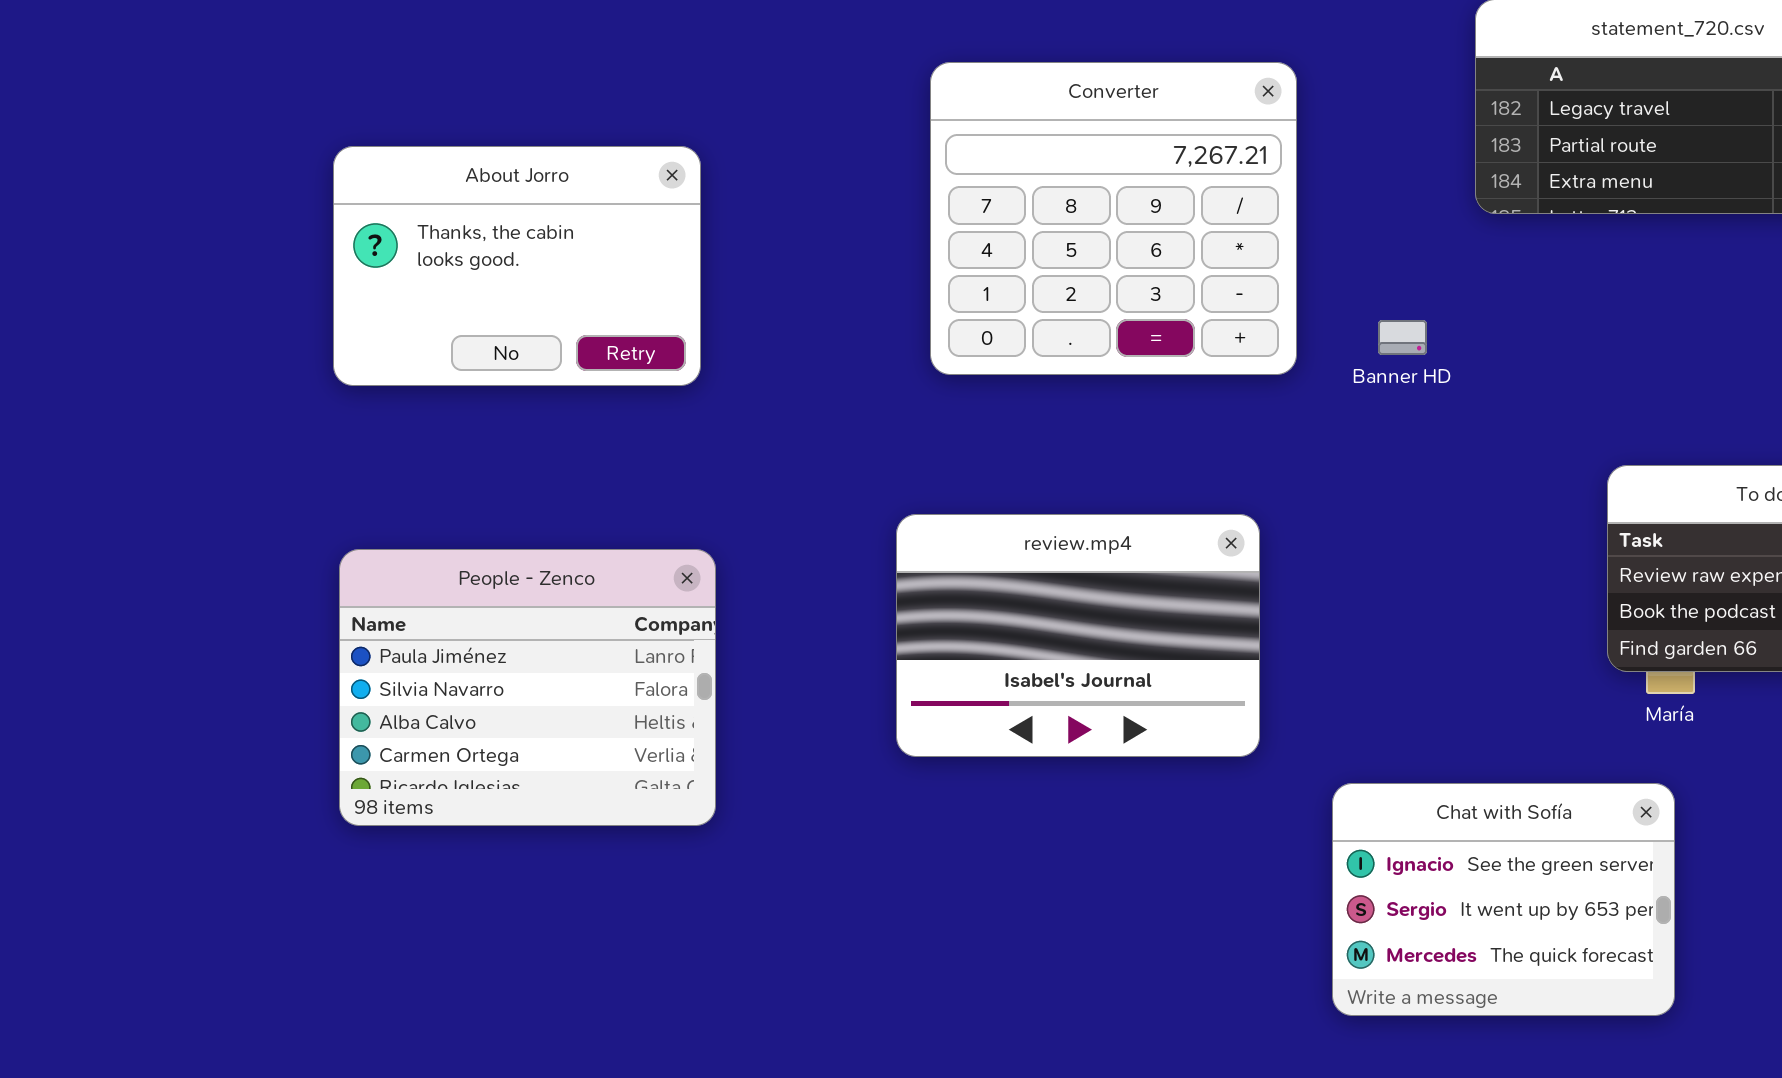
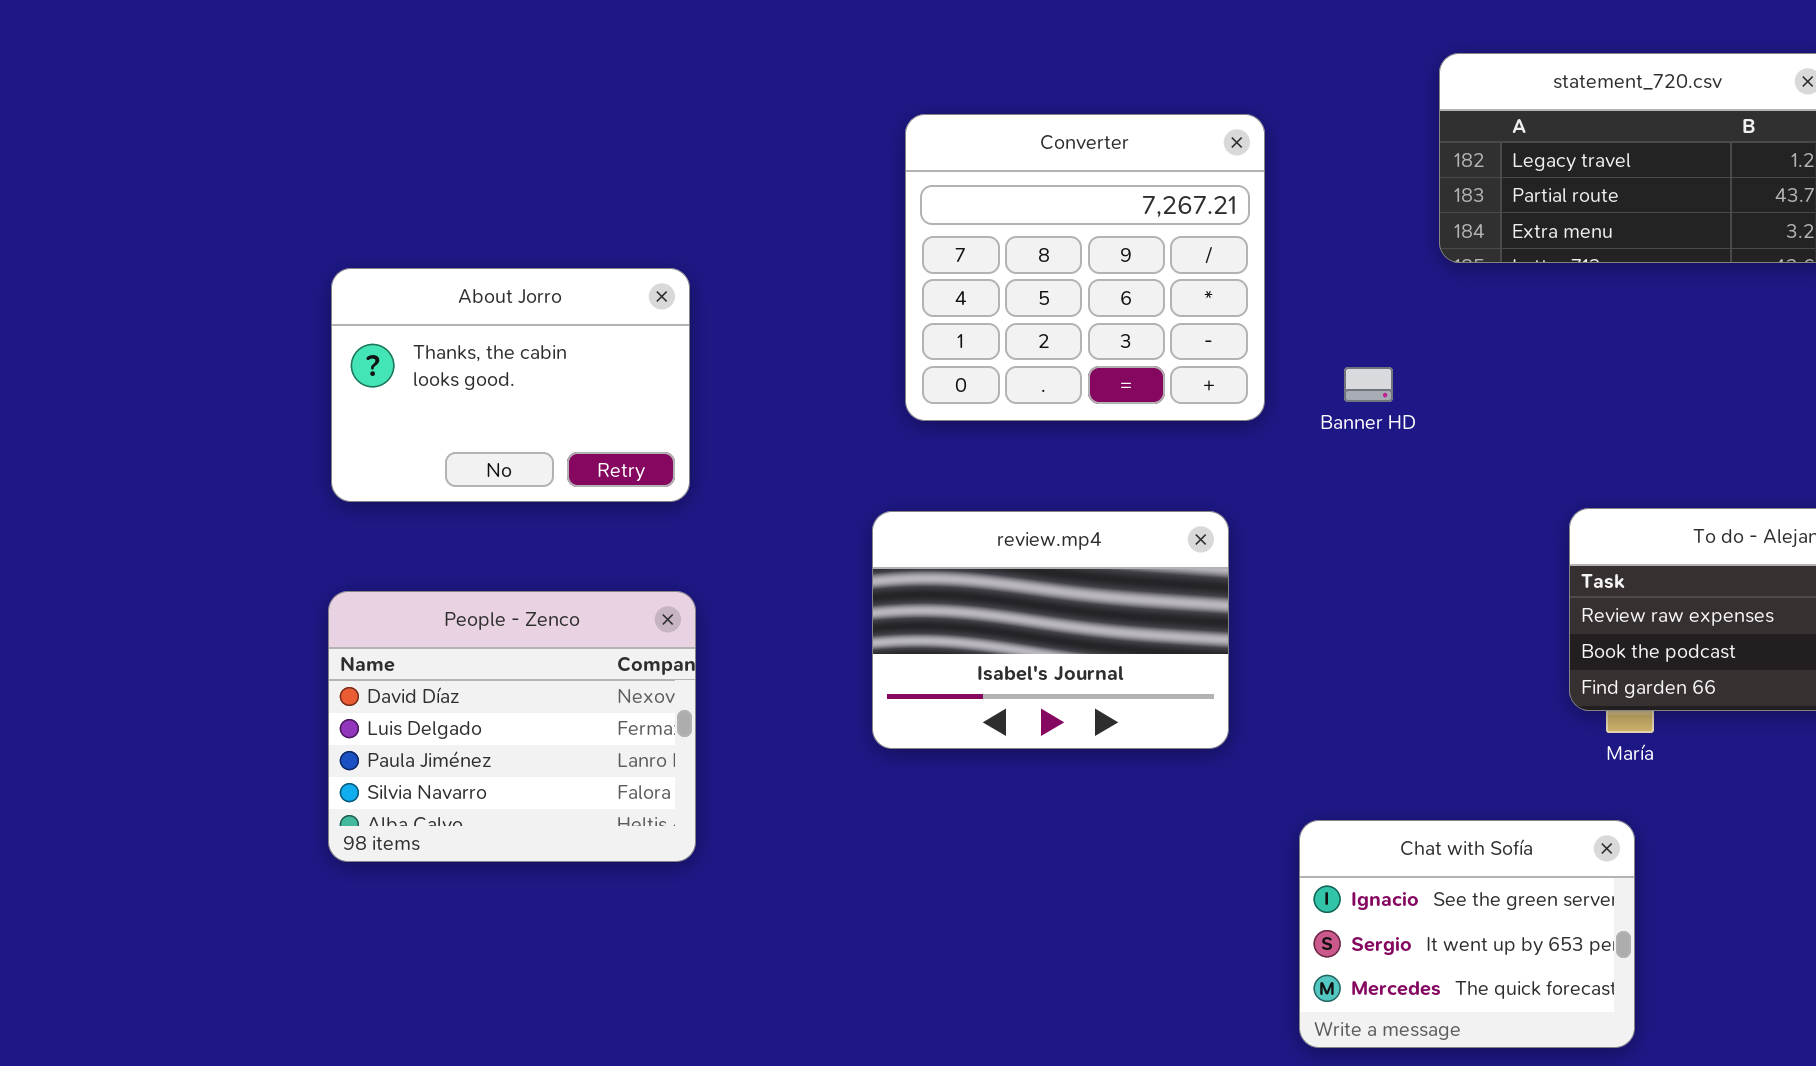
About Jorro: [333,146,701,386] -> [331,268,690,502], moved
review.mp4: [896,514,1260,757] -> [872,511,1229,749], moved
People - Zenco: [339,549,716,826] -> [328,591,696,862], scrolled up 2 rows

